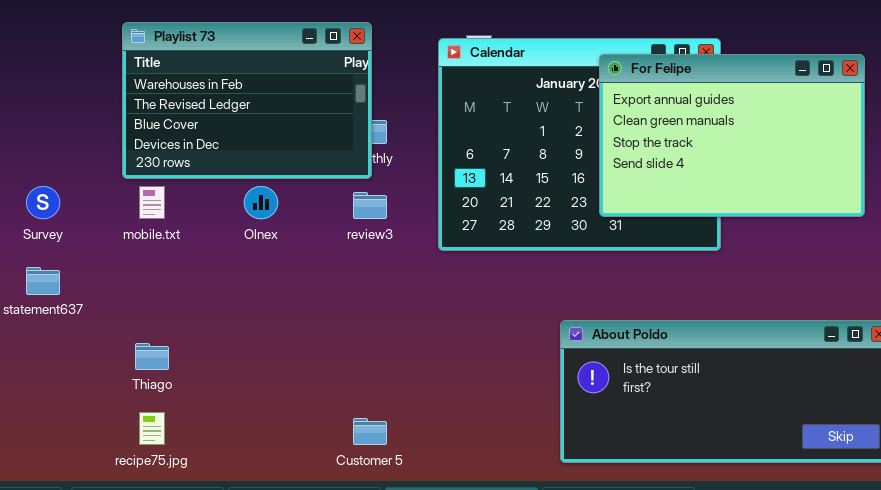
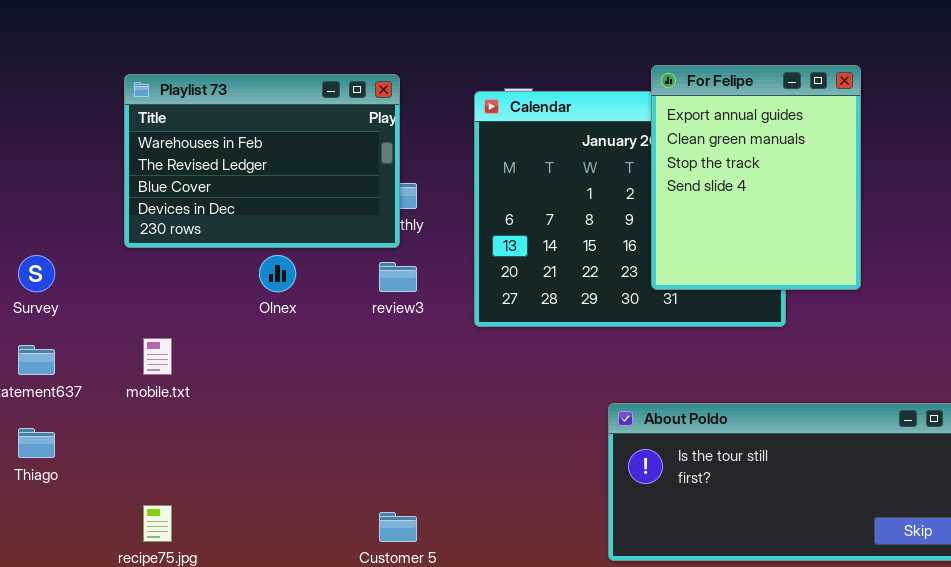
For Felipe: [599,54,865,217] -> [651,65,861,290], resized
mobile.txt: [139,186,165,219] -> [143,338,172,375], moved
Thiago: [135,343,169,370] -> [18,428,55,458], moved

